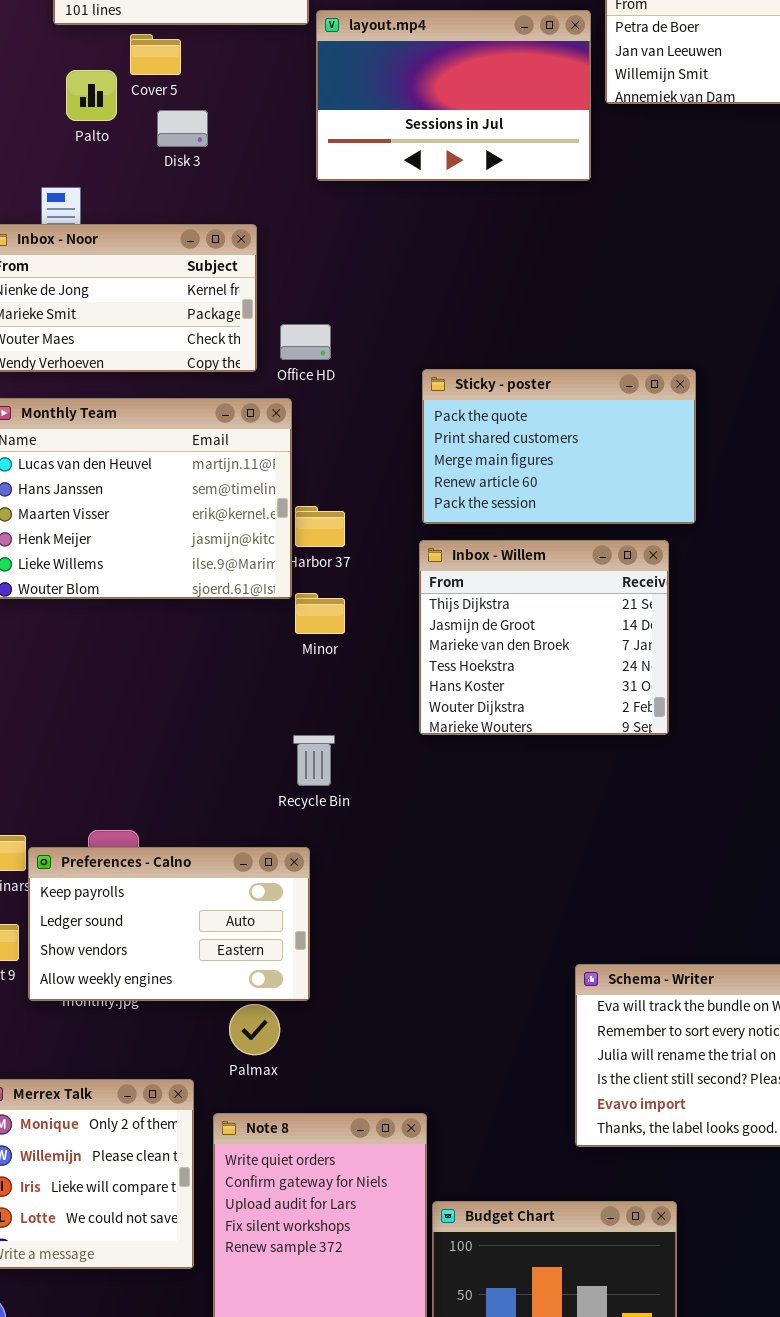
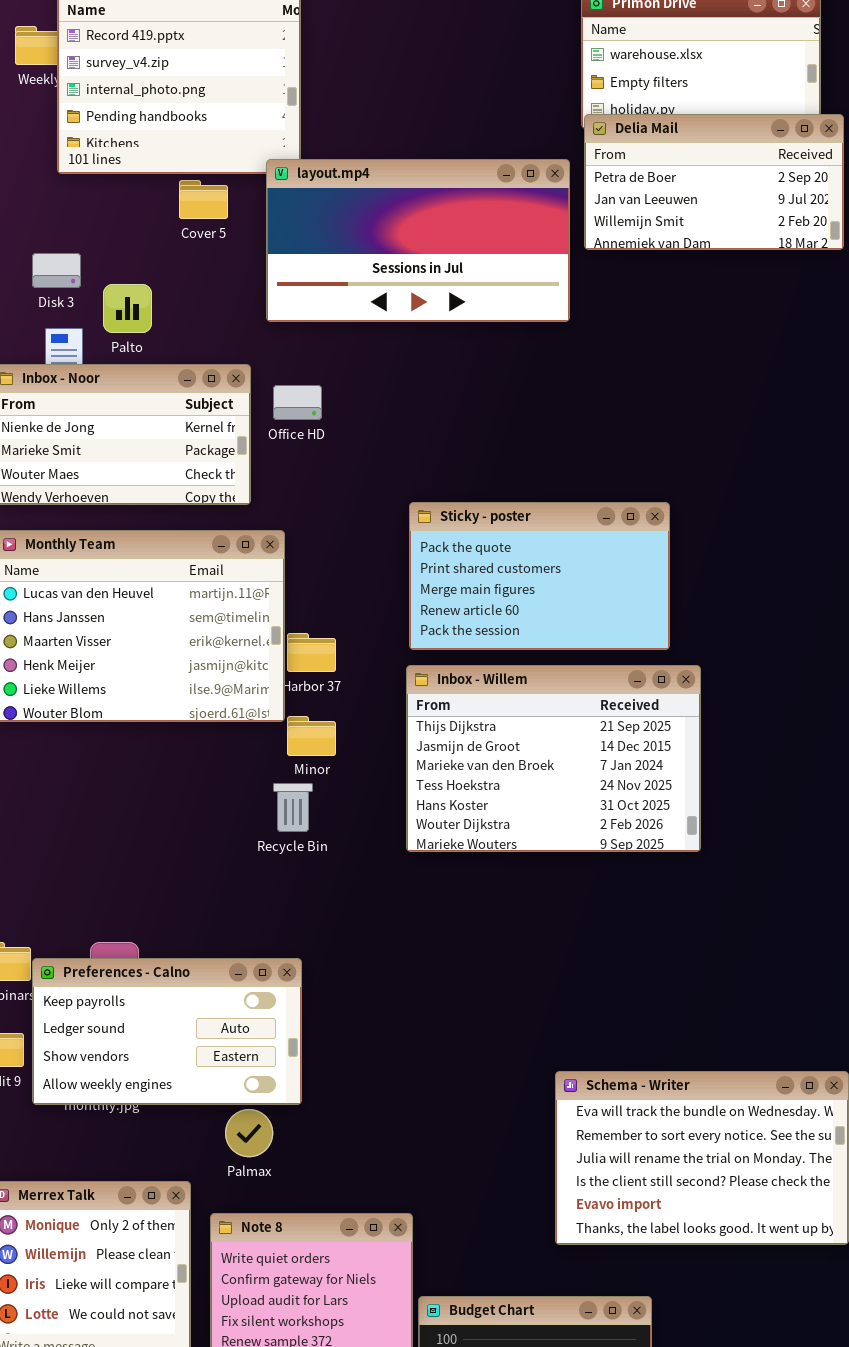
layout.mp4: [316,10,591,181] -> [266,159,570,322], resized
Cover 5: [130,34,181,75] -> [179,180,228,219], moved
Palto: [66,70,117,121] -> [103,284,152,333], moved
Disk 3: [157,110,208,147] -> [32,253,81,288], moved
Office HD: [280,324,331,360] -> [273,385,322,420], moved
Inbox - Willem: [419,540,669,735] -> [406,665,701,852], resized
Recycle Bin: [293,735,335,786] -> [273,783,313,832], moved

